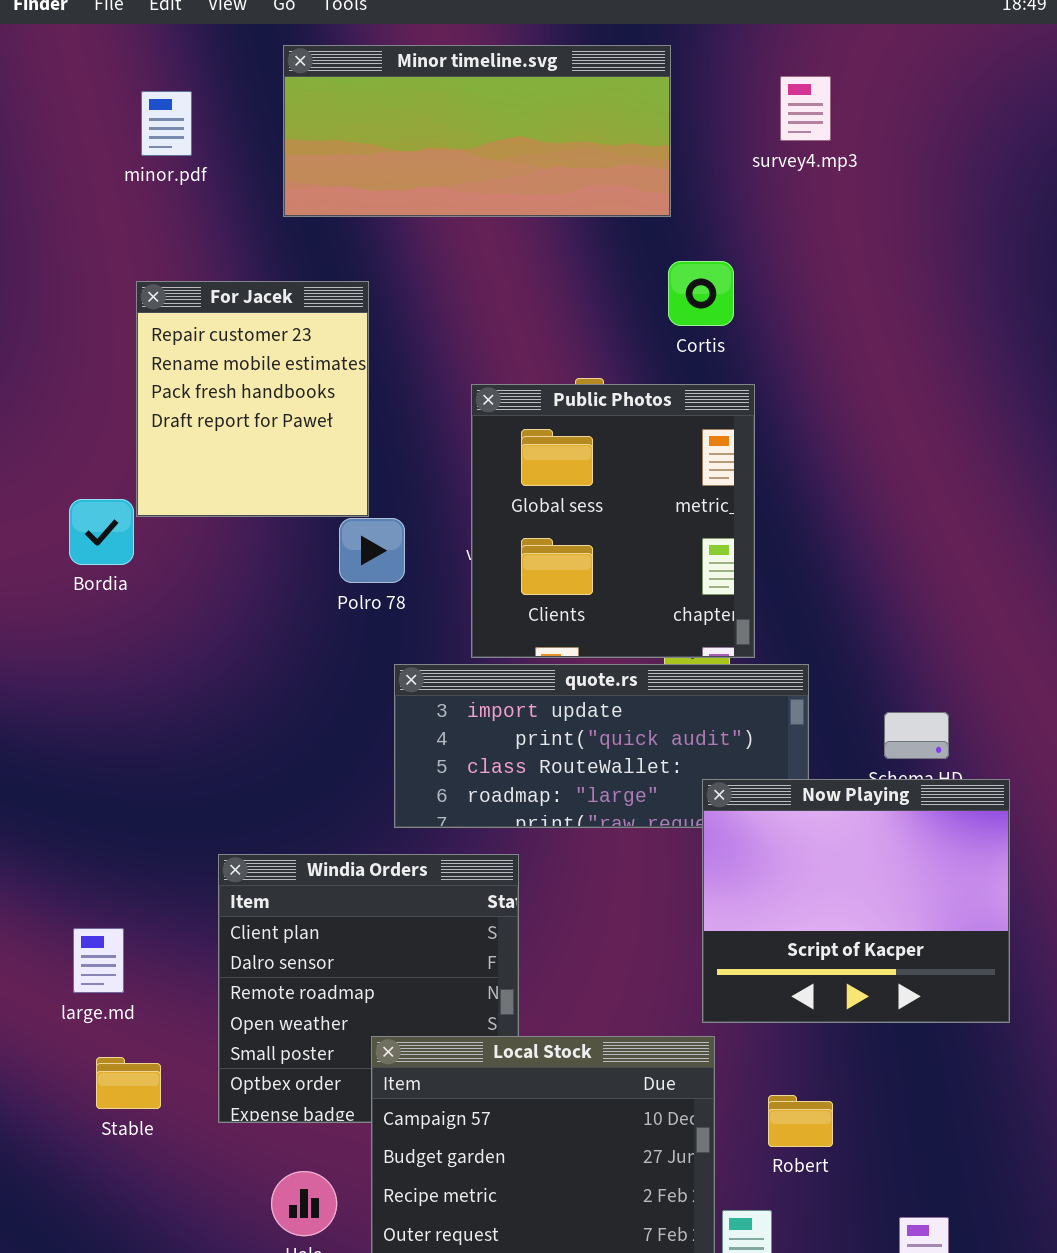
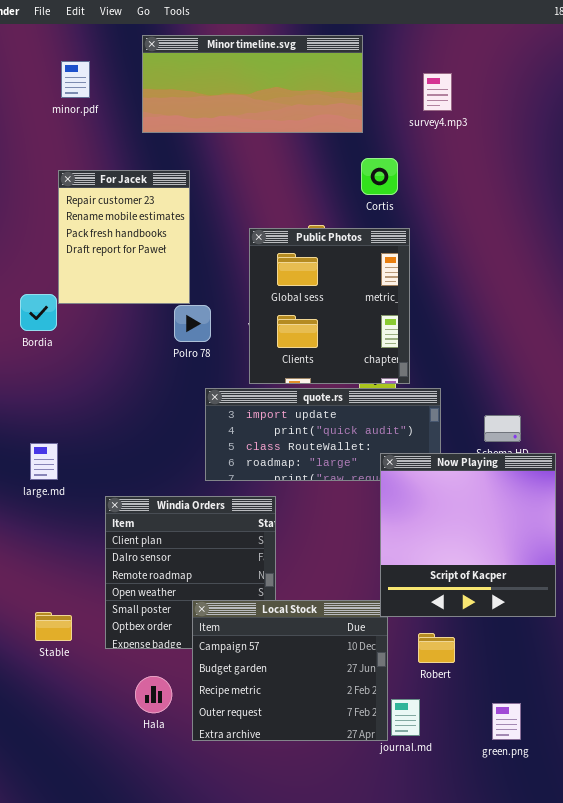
survey4.mp3: [780,76,831,141] -> [423,73,452,111], moved
Now Playing: [702,779,1010,1023] -> [380,453,556,617], resized
large.md: [73,928,124,993] -> [30,443,58,480], moved

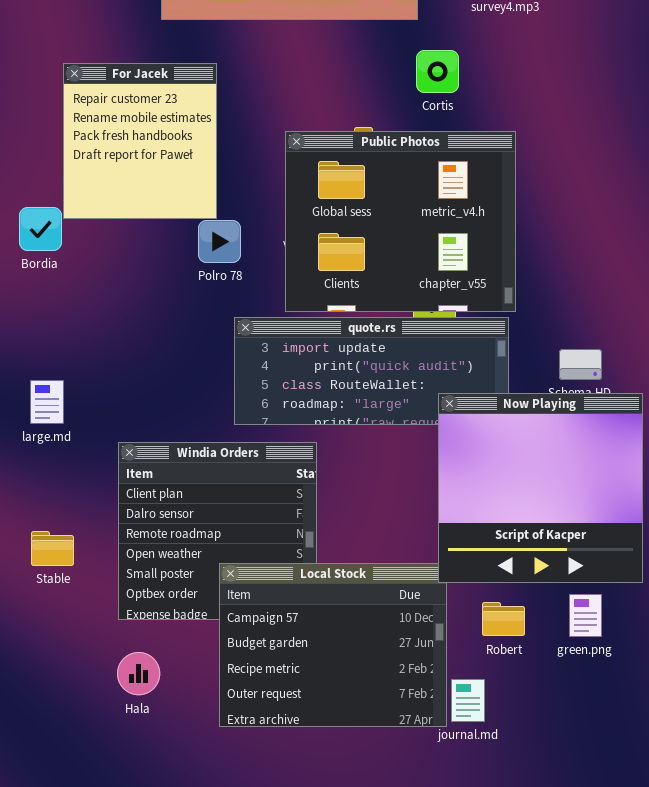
Public Photos: [249,228,410,384] -> [285,131,516,312], resized
Stable: [35,612,72,641] -> [31,531,74,566], moved
Hala: [135,676,172,713] -> [117,652,160,695], moved
green.png: [492,703,521,740] -> [569,594,602,637], moved

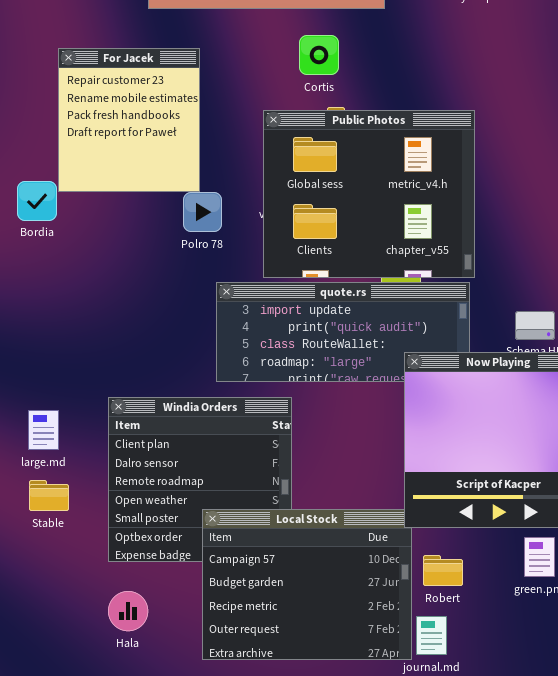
Cortis: [416,50,459,93] -> [299,35,339,75], moved
large.md: [30,380,64,424] -> [28,410,59,450], moved
Robert: [482,602,525,636] -> [423,555,463,586], moved

